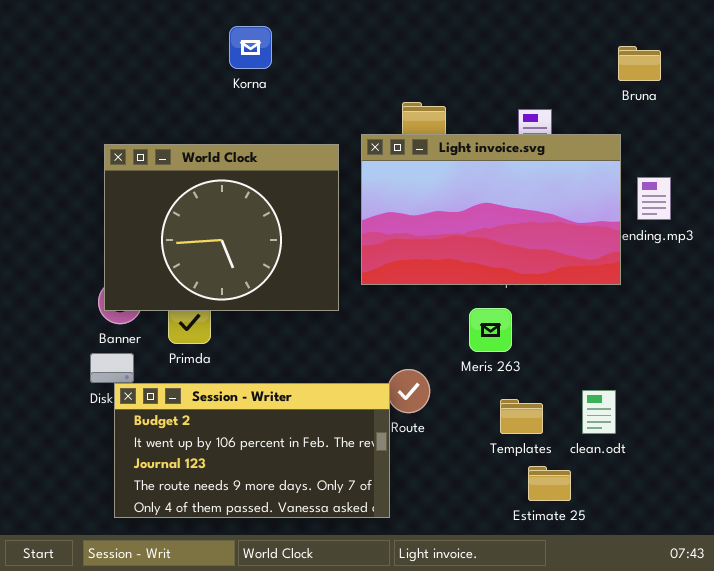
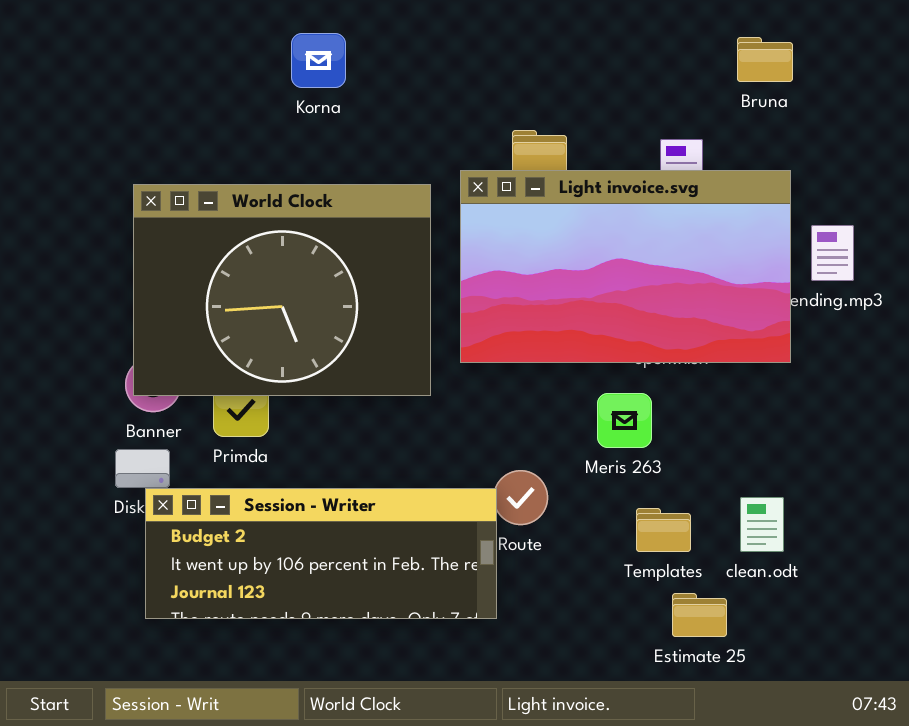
Bruna: [618,46,661,81] -> [737,37,793,82], moved
Session - Writer: [114,383,390,518] -> [145,488,497,619], resized

